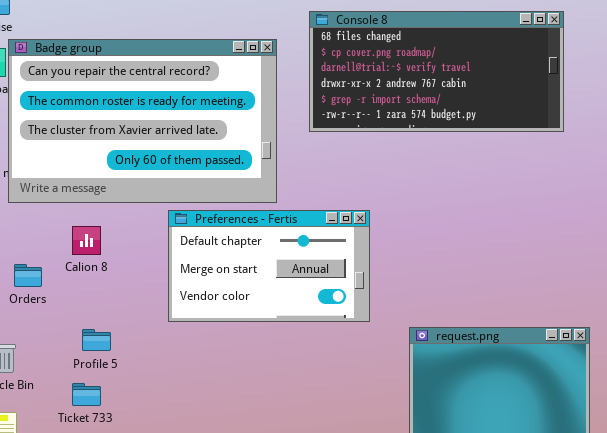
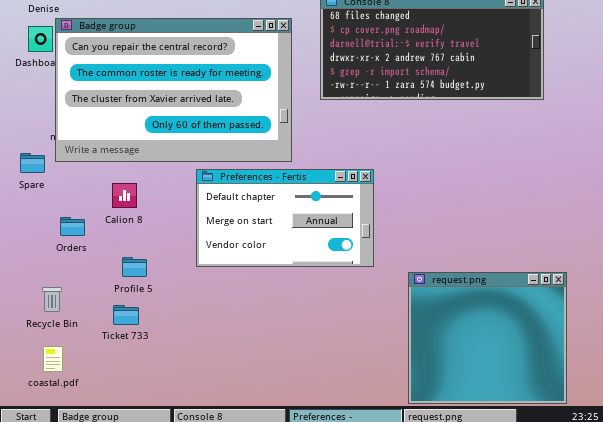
Profile 5: [82,329,111,351] -> [122,257,147,277], moved
Ticket 733: [72,383,101,406] -> [113,305,139,325], moved

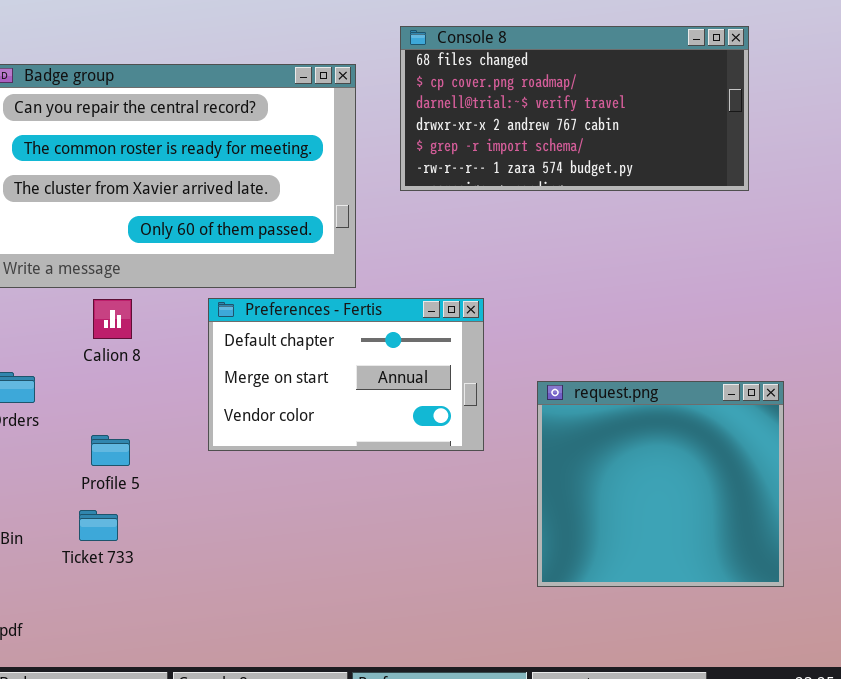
Calion 8: [112,183,137,208] -> [93,299,132,339], moved
request.png: [408,272,567,404] -> [537,381,784,587], moved

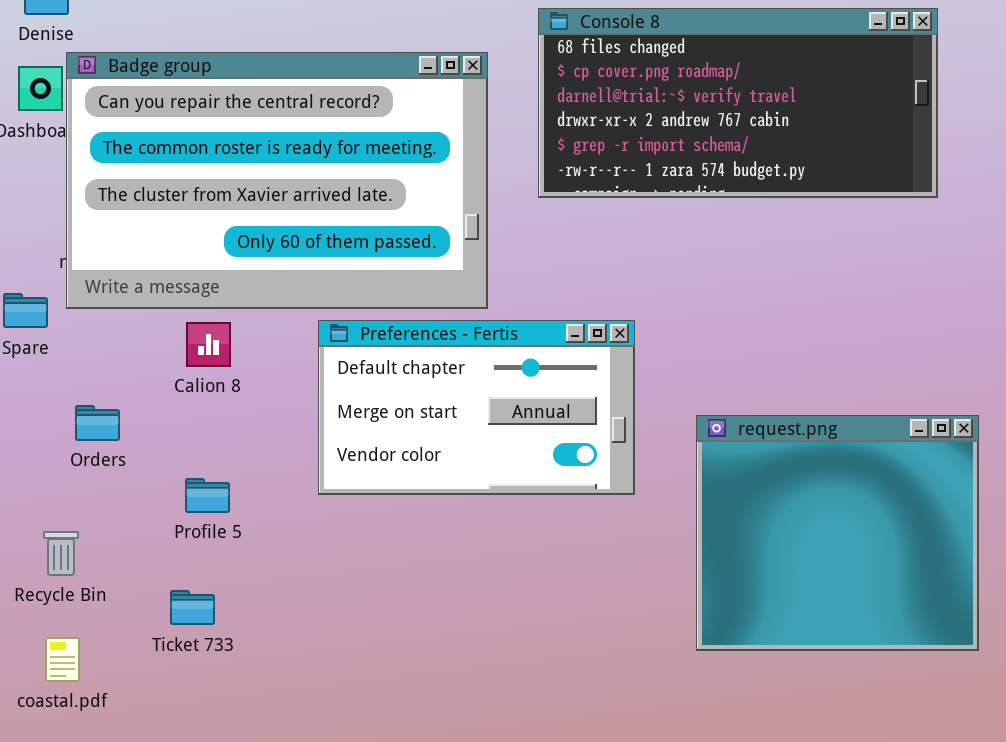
Ticket 733: [79,510,118,541] -> [170,590,215,625], moved

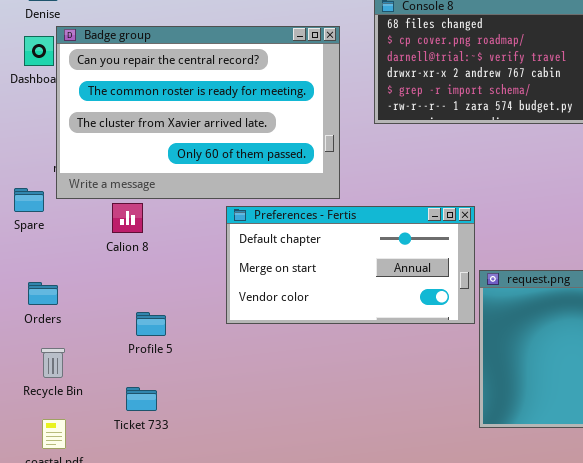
Preferences - Fertis: [318,320,635,495] -> [226,206,475,324], resized
Calion 8: [186,322,231,367] -> [112,203,143,233], moved
Orders: [75,405,120,441] -> [28,282,58,305], moved

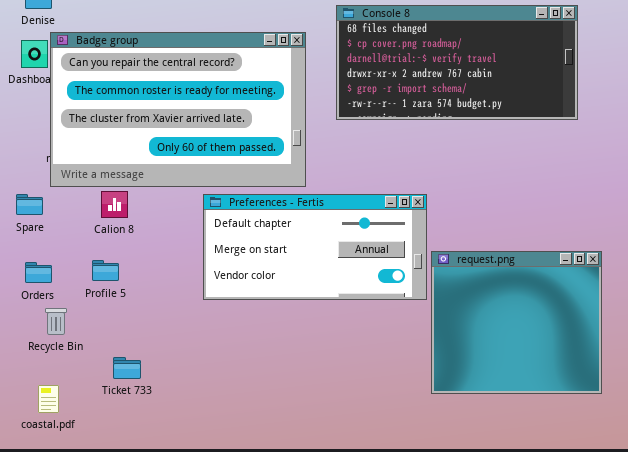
Spare: [14,188,44,212] -> [16,194,43,215], moved
Profile 5: [136,312,166,336] -> [92,260,119,281], moved
Recycle Bin: [41,348,65,378] -> [45,308,67,335], moved

